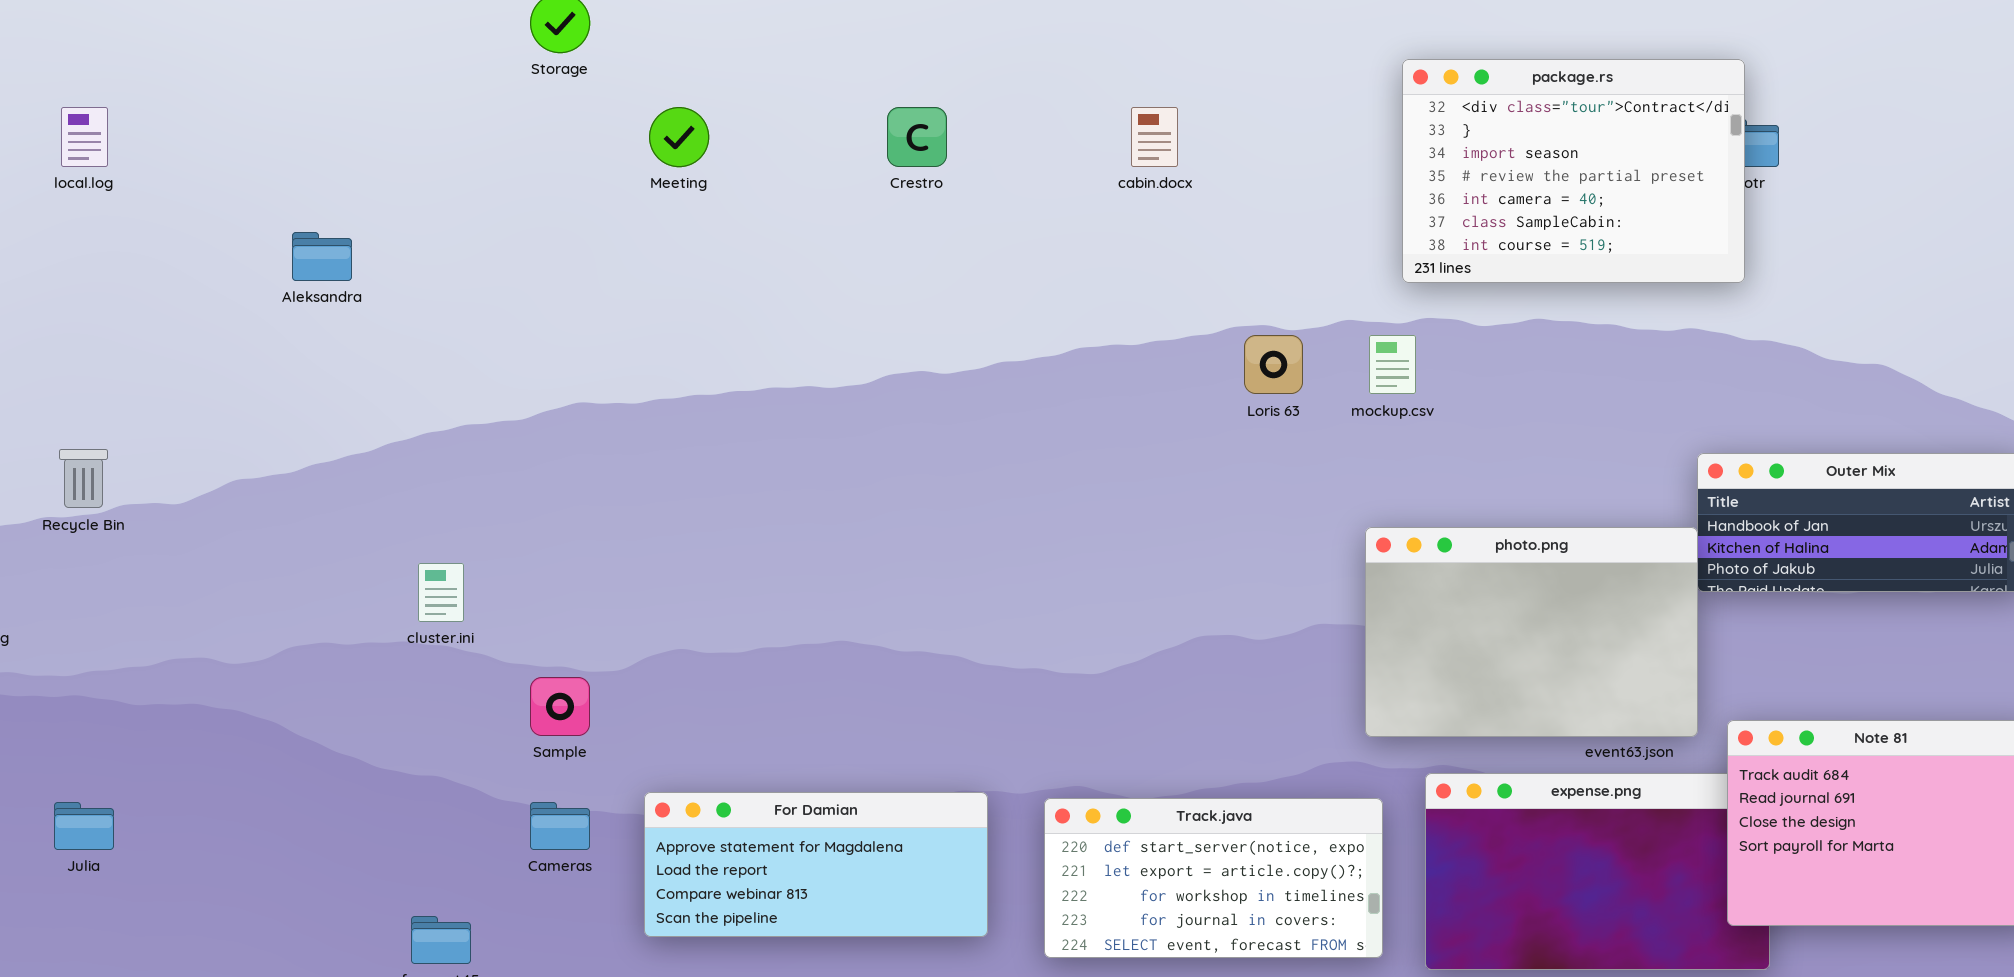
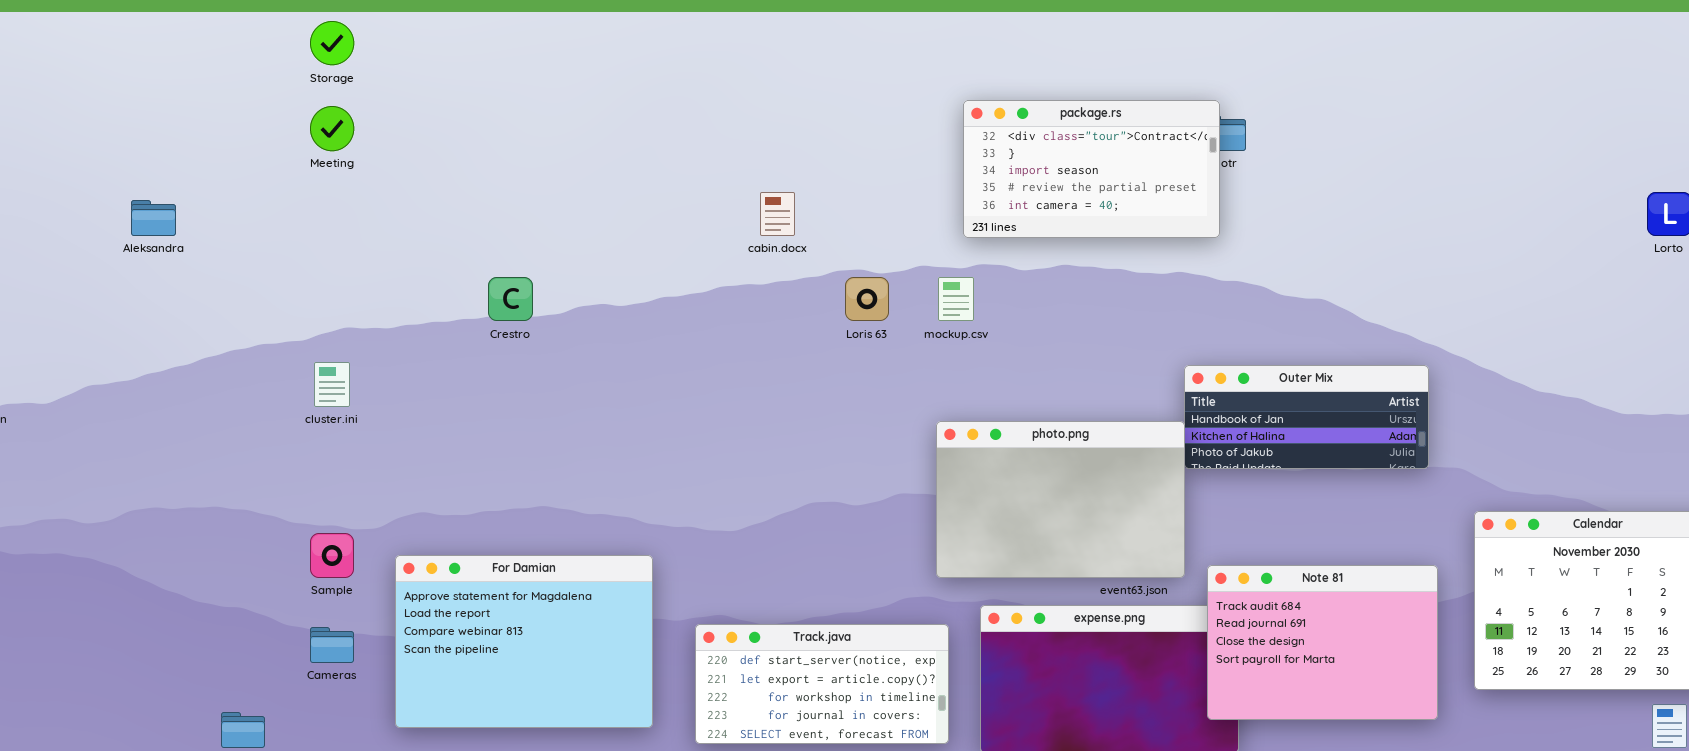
package.rs: [1402,59,1745,283] -> [963,100,1220,238], resized
Meeting: [649,107,709,167] -> [310,106,354,151], moved
Crestro: [887,107,947,167] -> [488,277,533,321], moved
cabin.docx: [1131,107,1178,167] -> [760,192,795,236], moved
cluster.ini: [418,563,464,622] -> [314,362,350,407], moved
For Damian: [644,792,988,937] -> [395,555,653,728], resized

